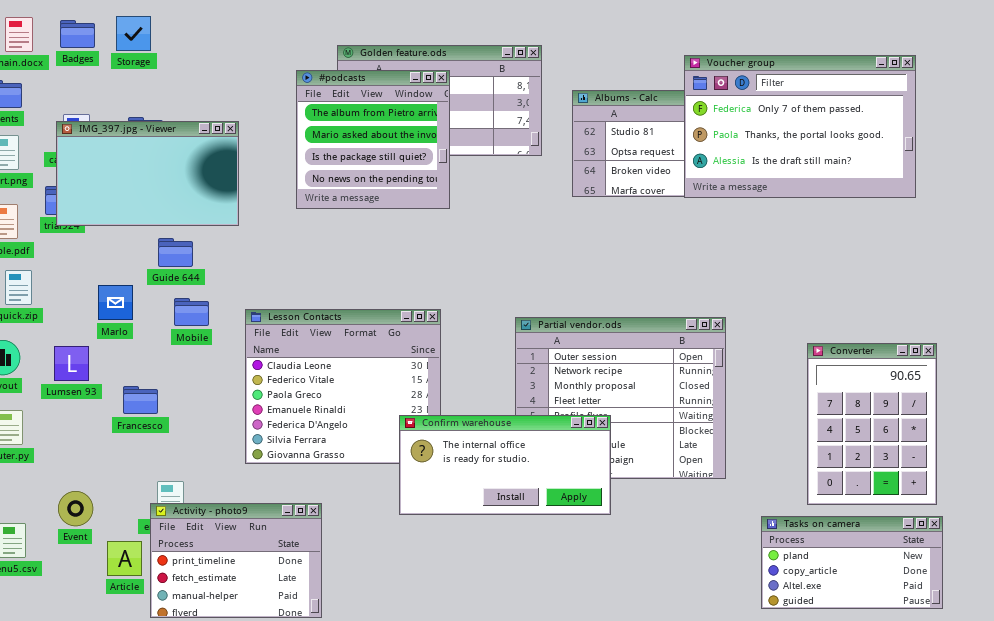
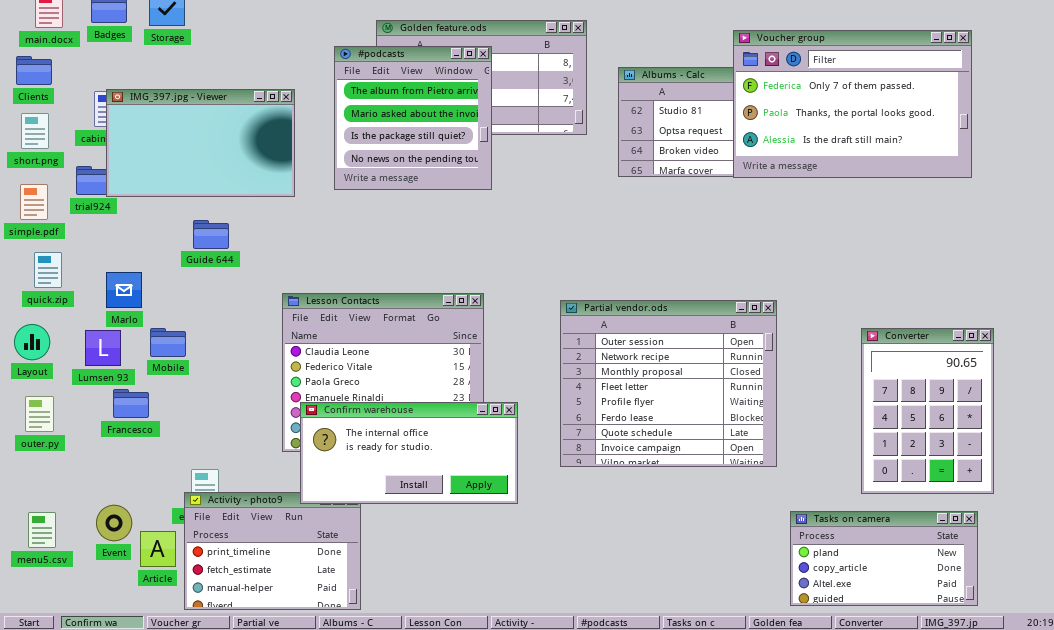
IMG_397.jpg - Viewer: [56,121,239,226] -> [106,89,295,197], moved
Marlo: [98,285,133,320] -> [106,272,142,308], moved
Mobile: [174,298,209,326] -> [150,328,186,357], moved
Francesco: [123,386,158,414] -> [113,389,149,418], moved
Confirm warehouse: [399,415,611,515] -> [300,402,518,504], moved
Event: [58,491,93,526] -> [96,505,132,541], moved
Tasks on camera: [761,516,943,609] -> [790,511,978,606], moved

